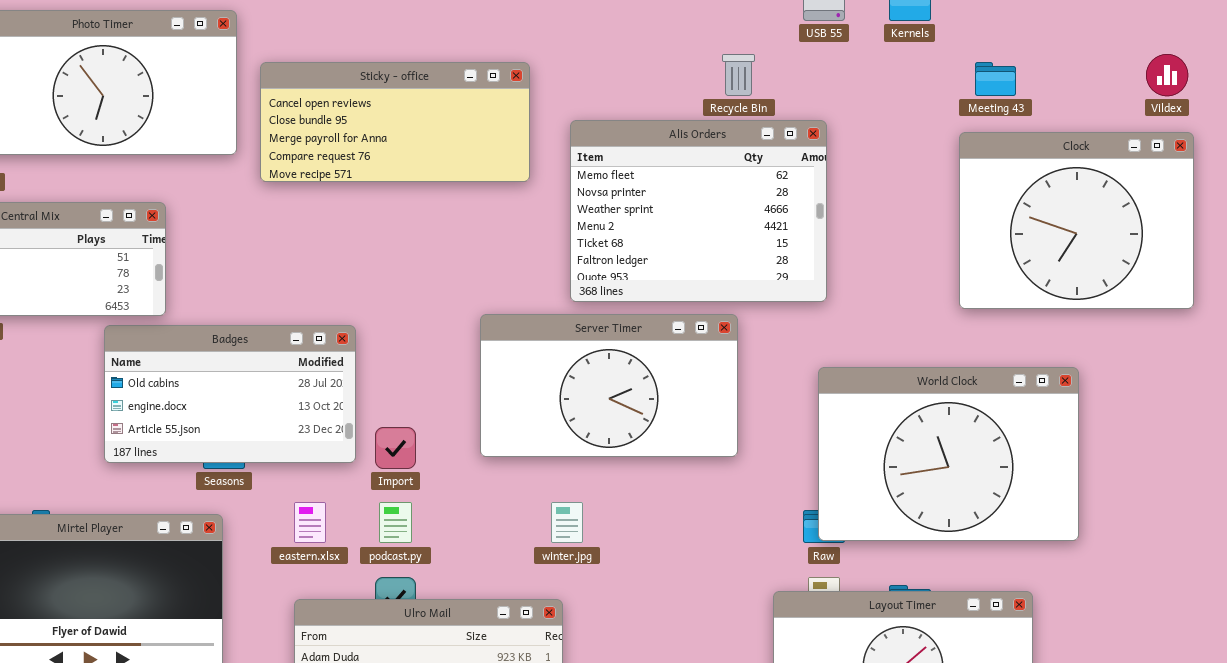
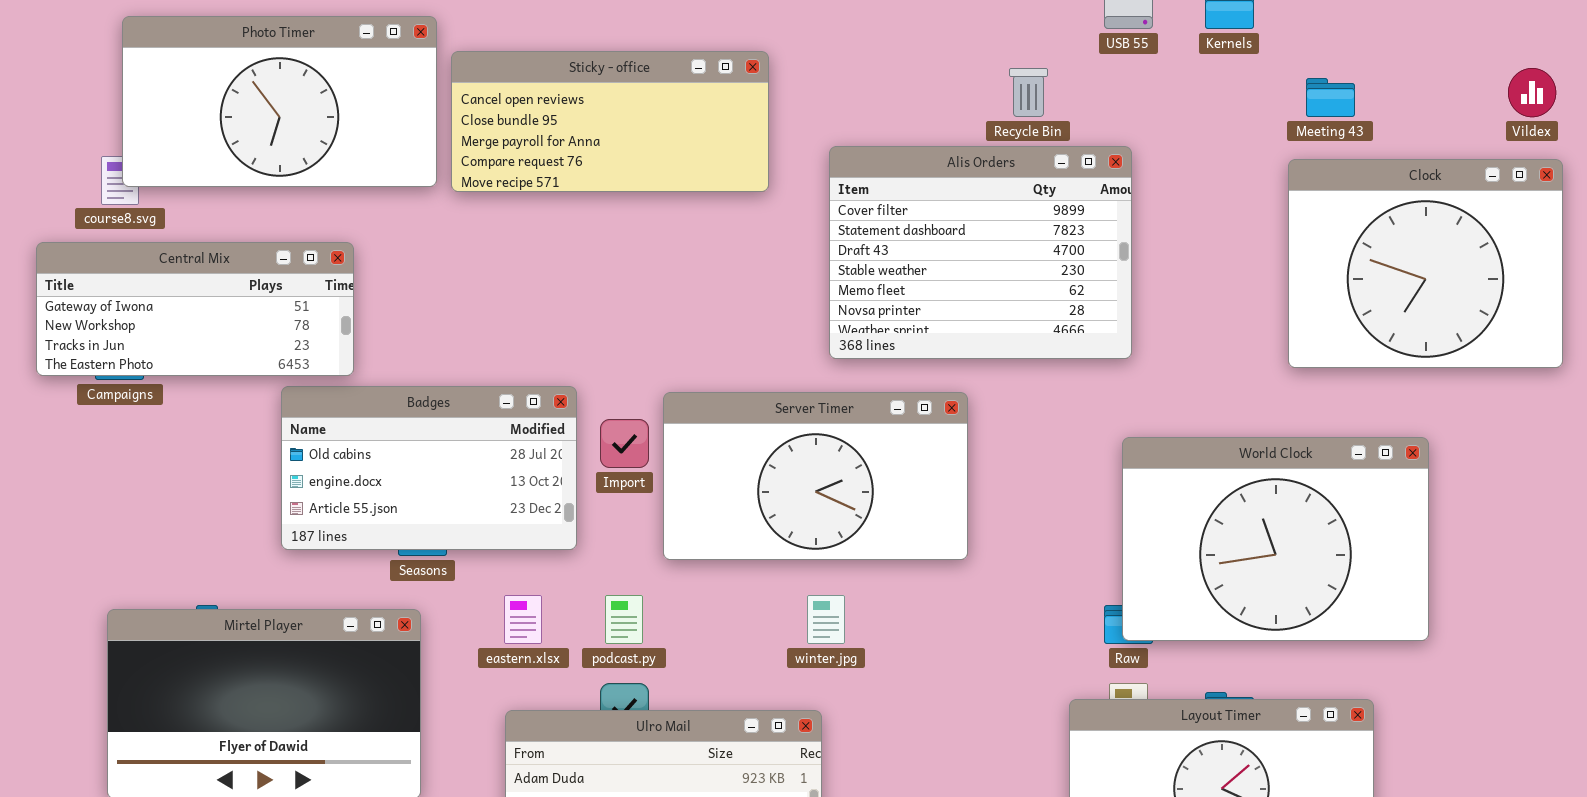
Sticky - office: [260,62,530,182] -> [451,51,769,192], moved
Alis Orders: [570,120,827,302] -> [829,146,1132,359], scrolled up 4 rows
Server Timer: [480,314,738,457] -> [663,392,968,560], moved
Import: [375,427,416,469] -> [600,419,649,468], moved

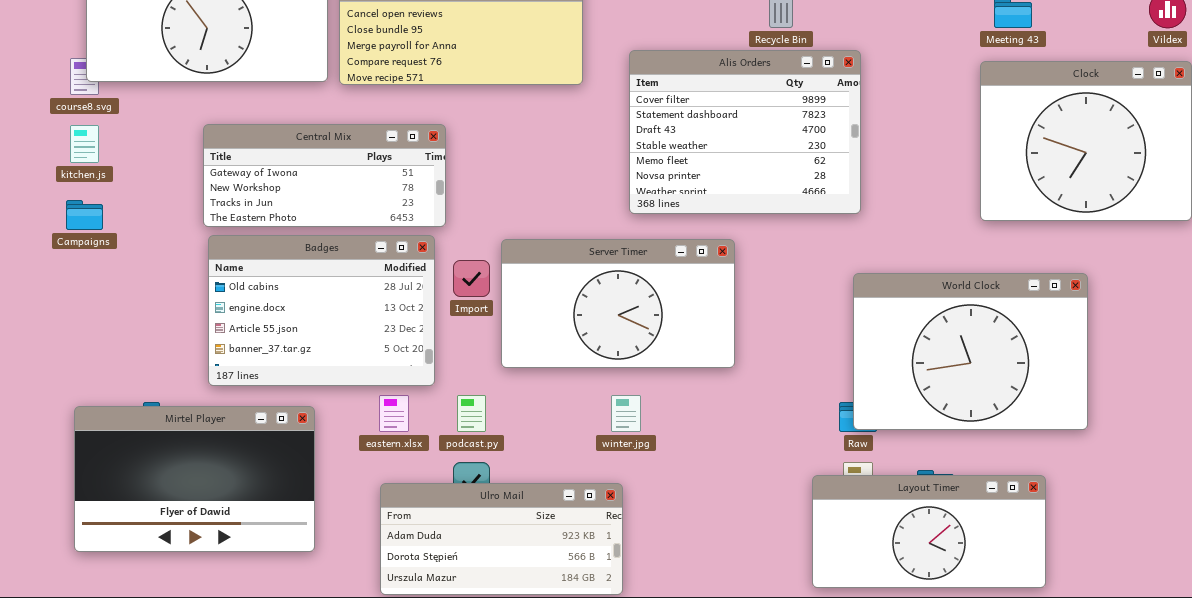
Central Mix: [36,242,354,376] -> [203,124,446,227], moved
Badges: [281,386,577,550] -> [208,235,435,386], resized

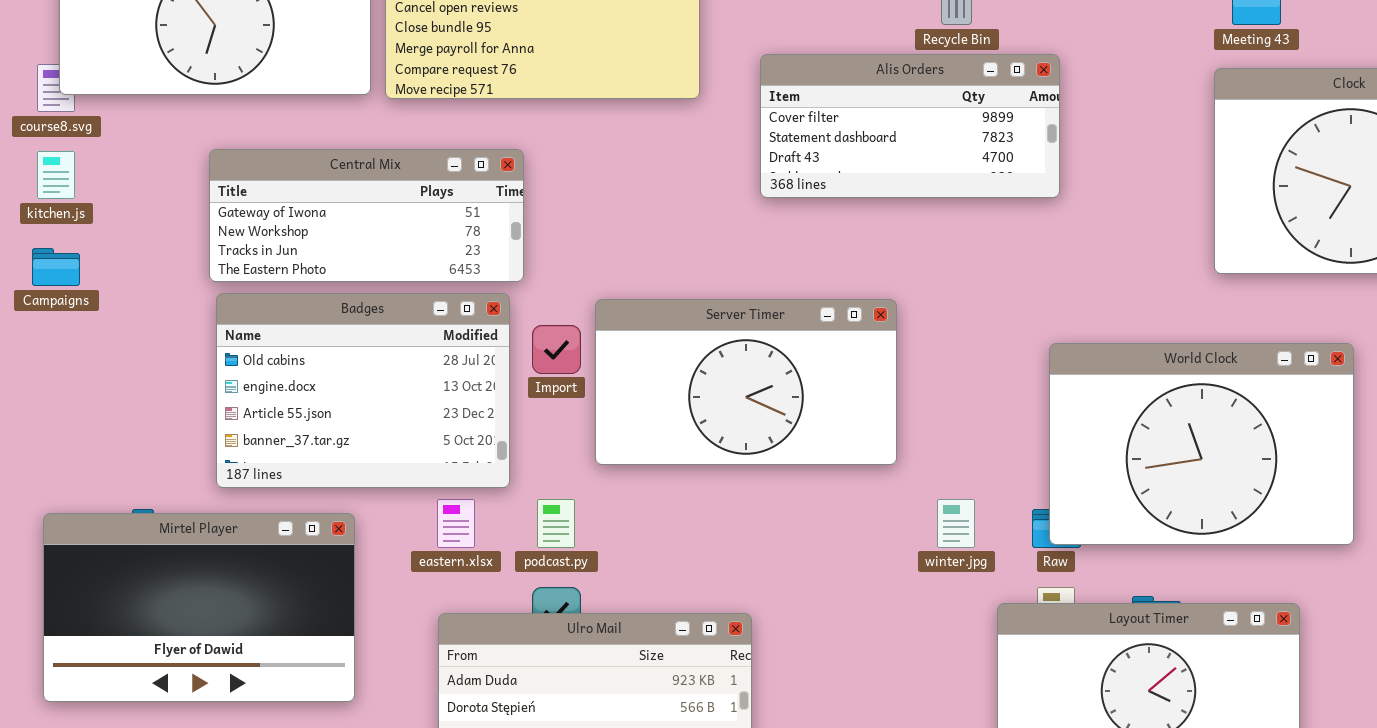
Alis Orders: [629,50,861,214] -> [760,54,1060,198], resized
winter.jpg: [611,395,641,432] -> [937,499,975,548], moved

